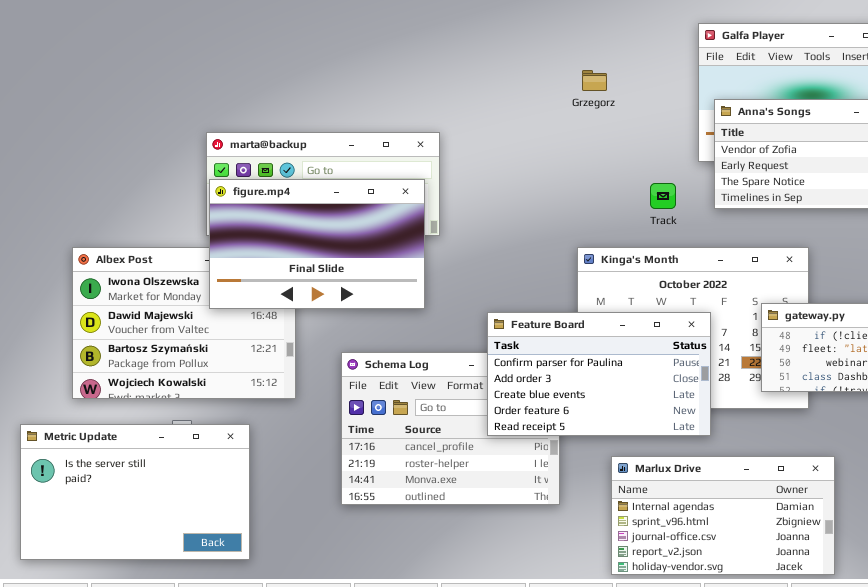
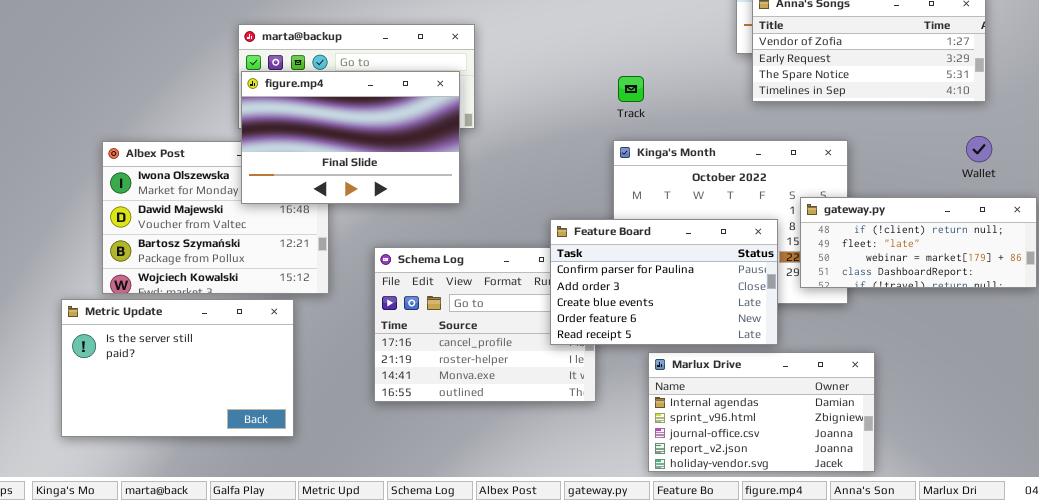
Track: [650,183,676,209] -> [618,76,644,102], moved
Feature Board: [487,312,711,436] -> [550,219,778,345], moved
Metric Update: [20,424,250,560] -> [61,299,294,437], moved

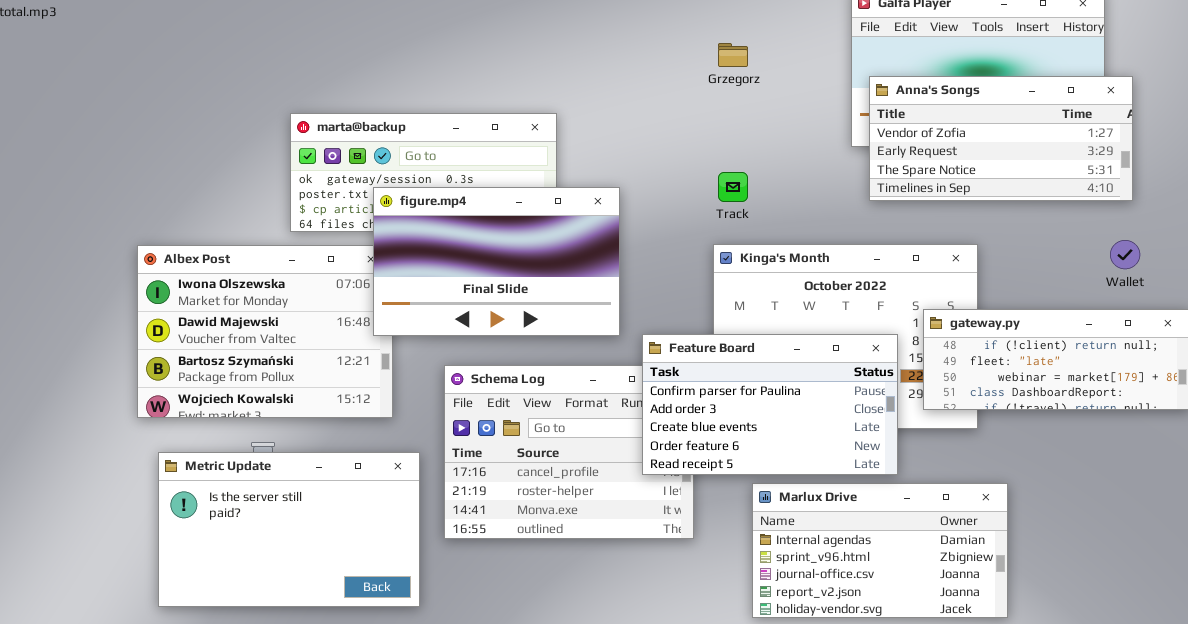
figure.mp4: [241,71,460,204] -> [373,187,620,336], moved
Metric Update: [61,299,294,437] -> [158,452,420,607], moved

